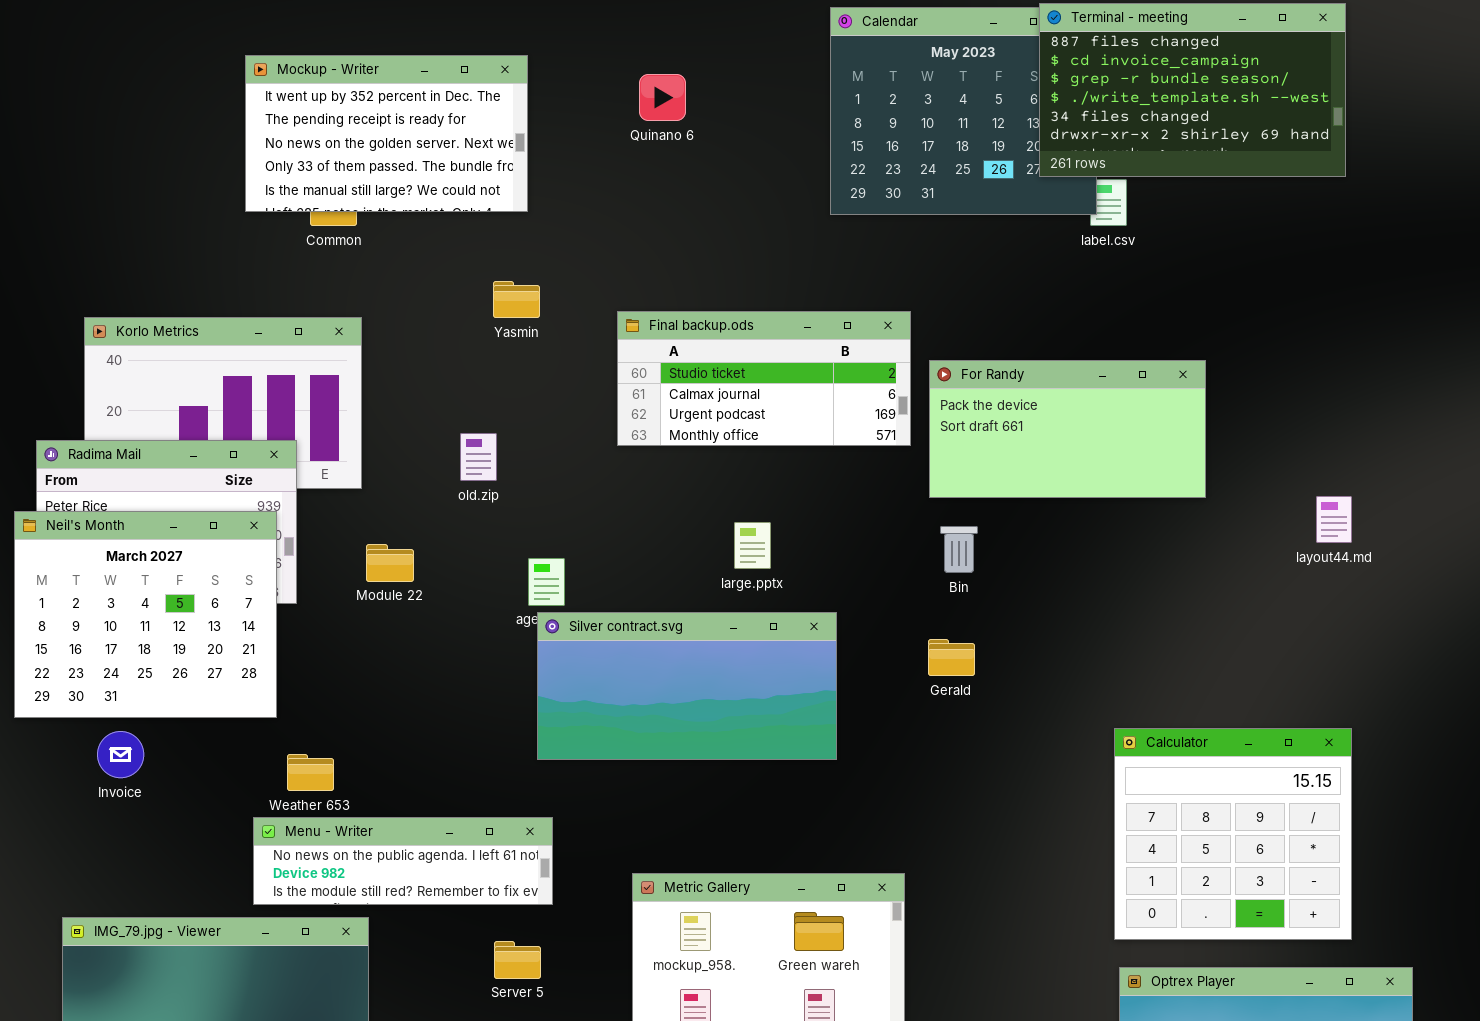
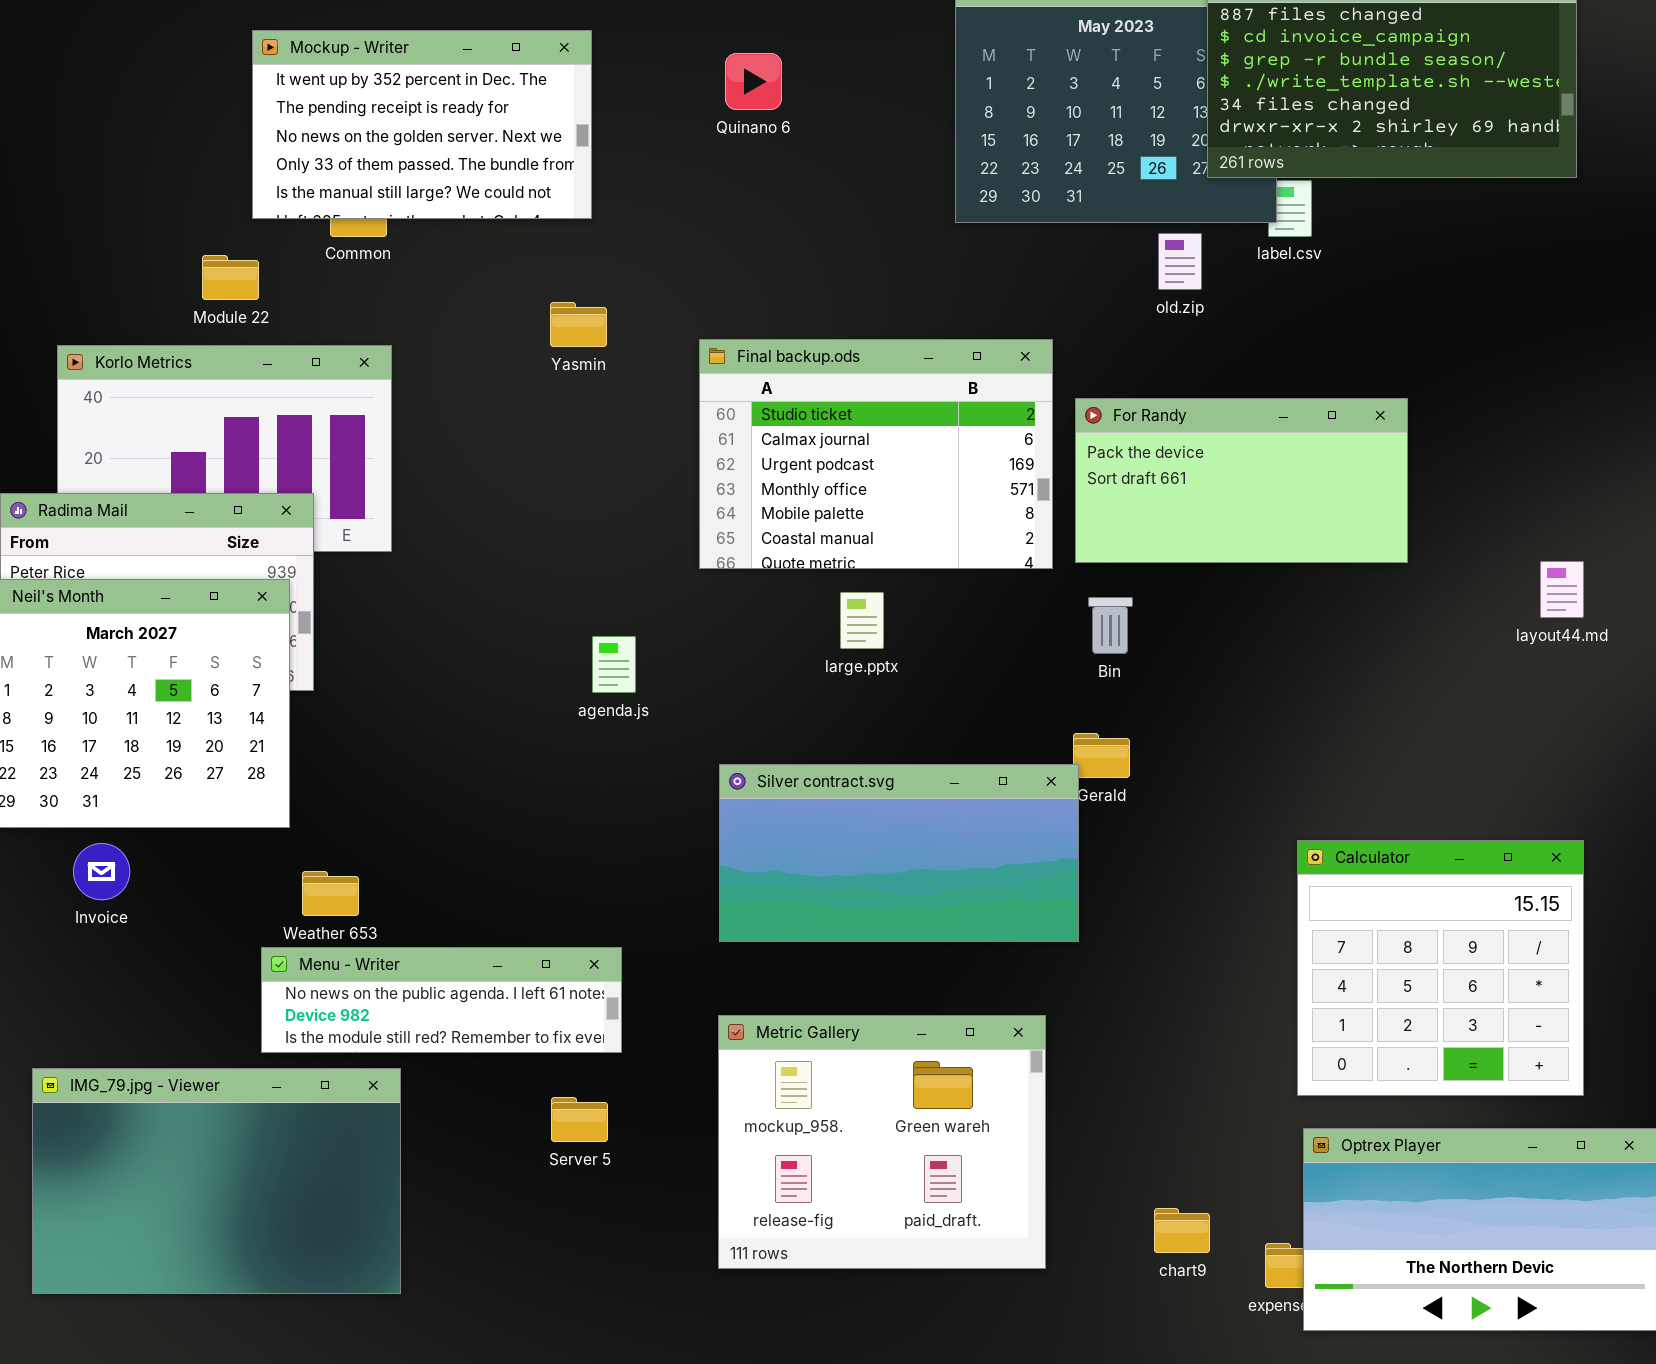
Final backup.ods: [617,311,911,446] -> [699,339,1053,569], resized
old.zip: [460,433,497,481] -> [1158,233,1202,290], moved
Module 22: [366,544,414,582] -> [202,255,259,300], moved
Silver contract.svg: [537,612,837,760] -> [719,764,1079,942], moved

